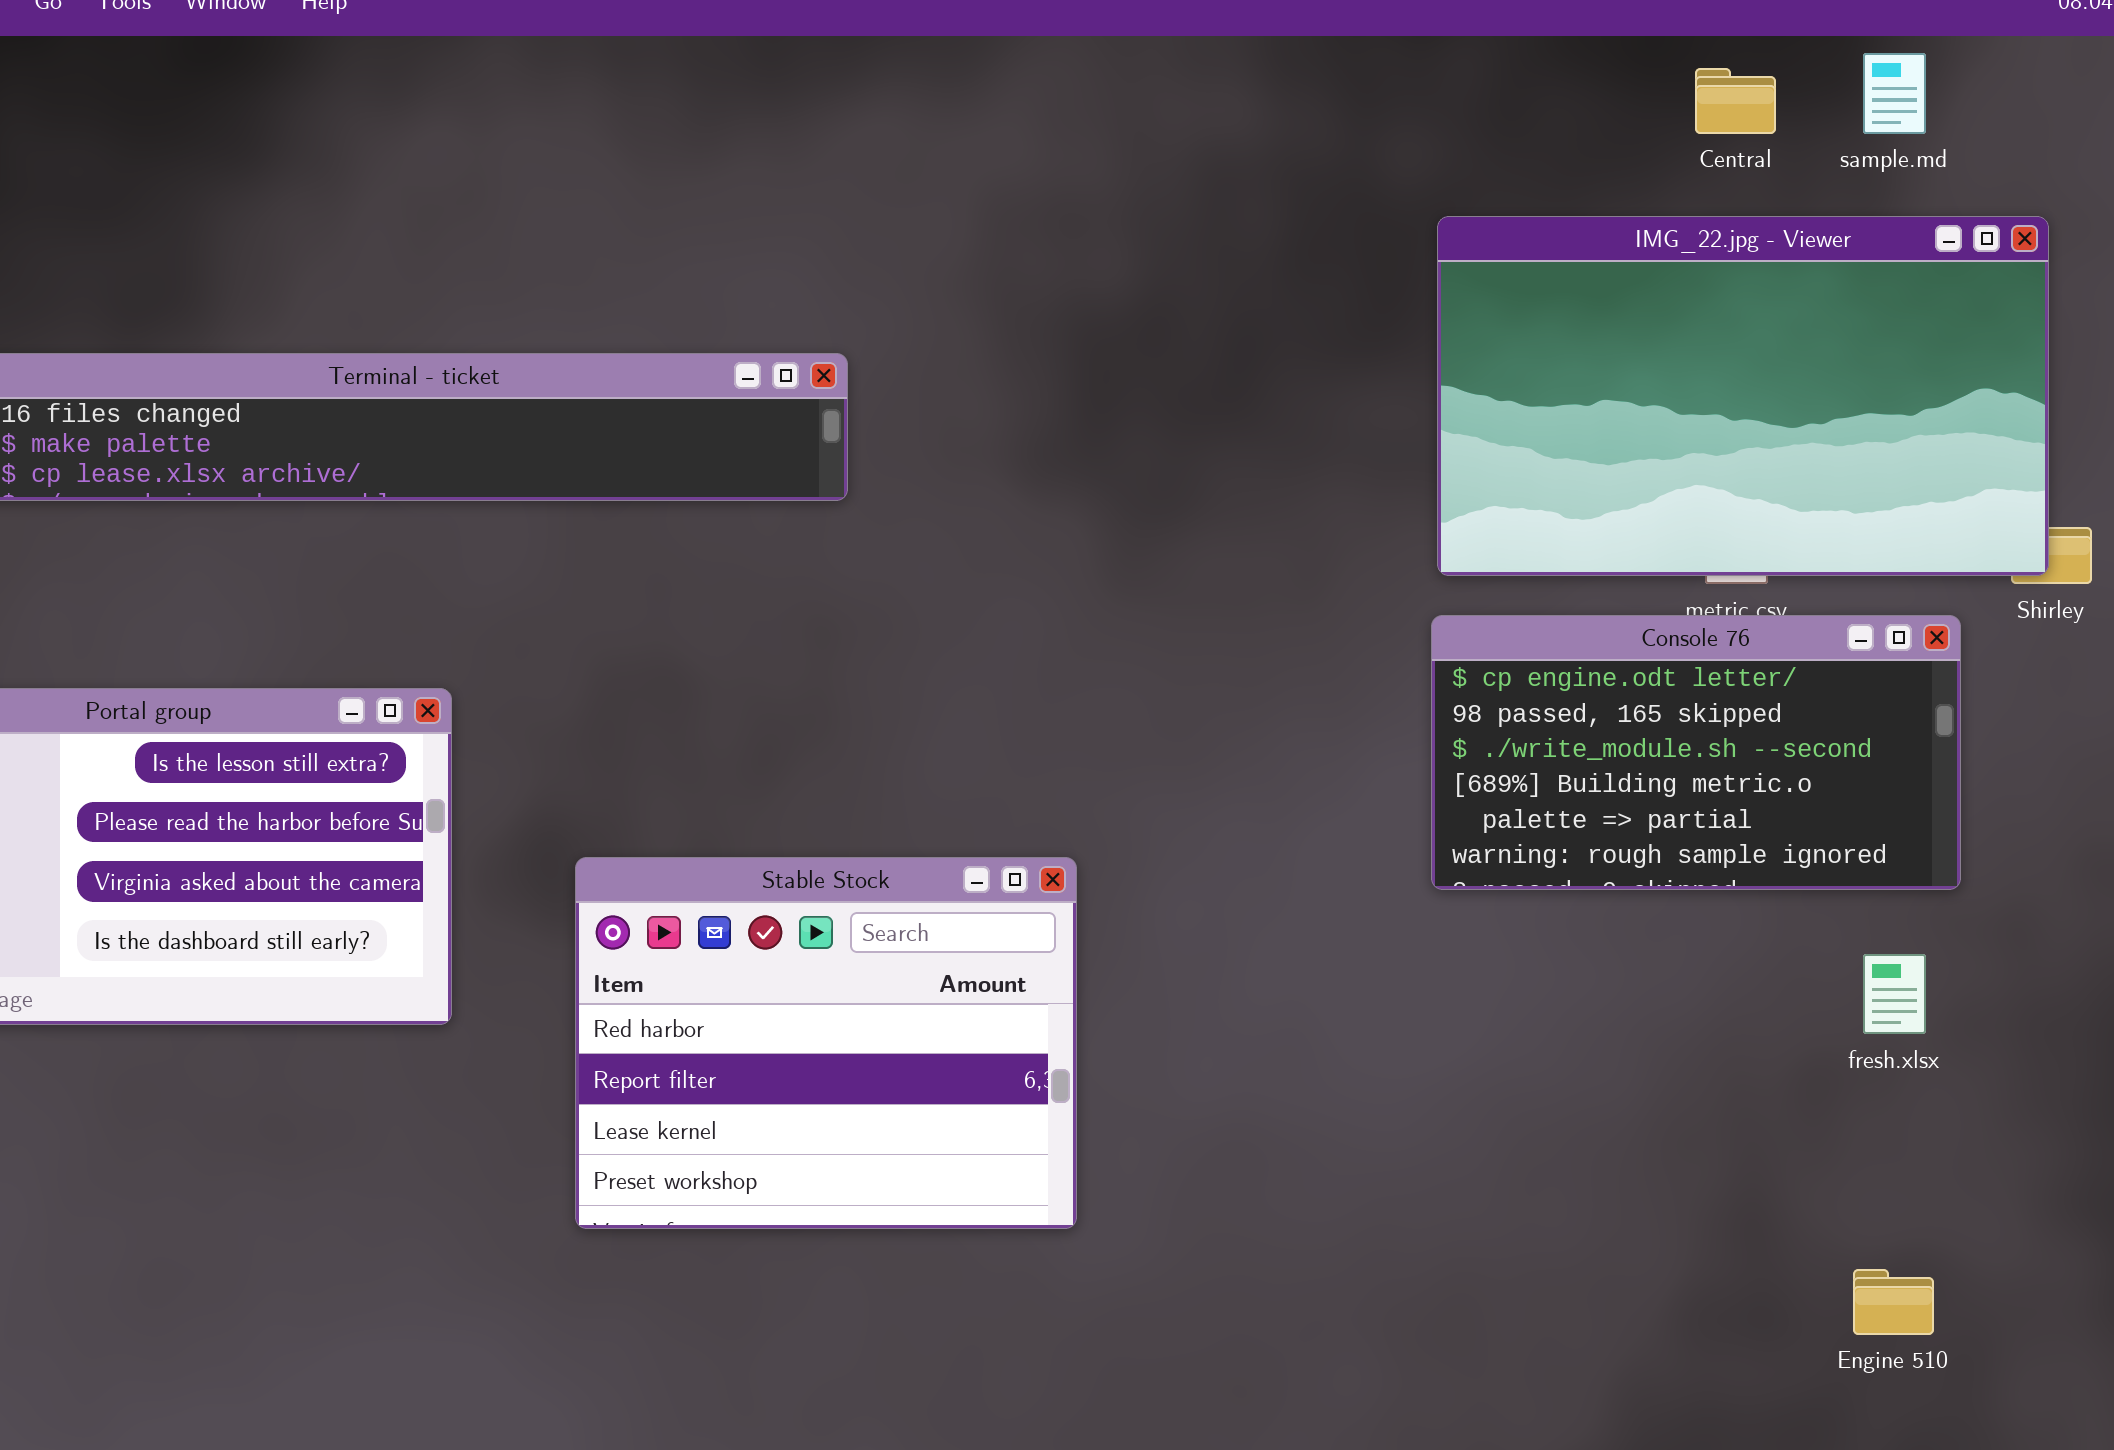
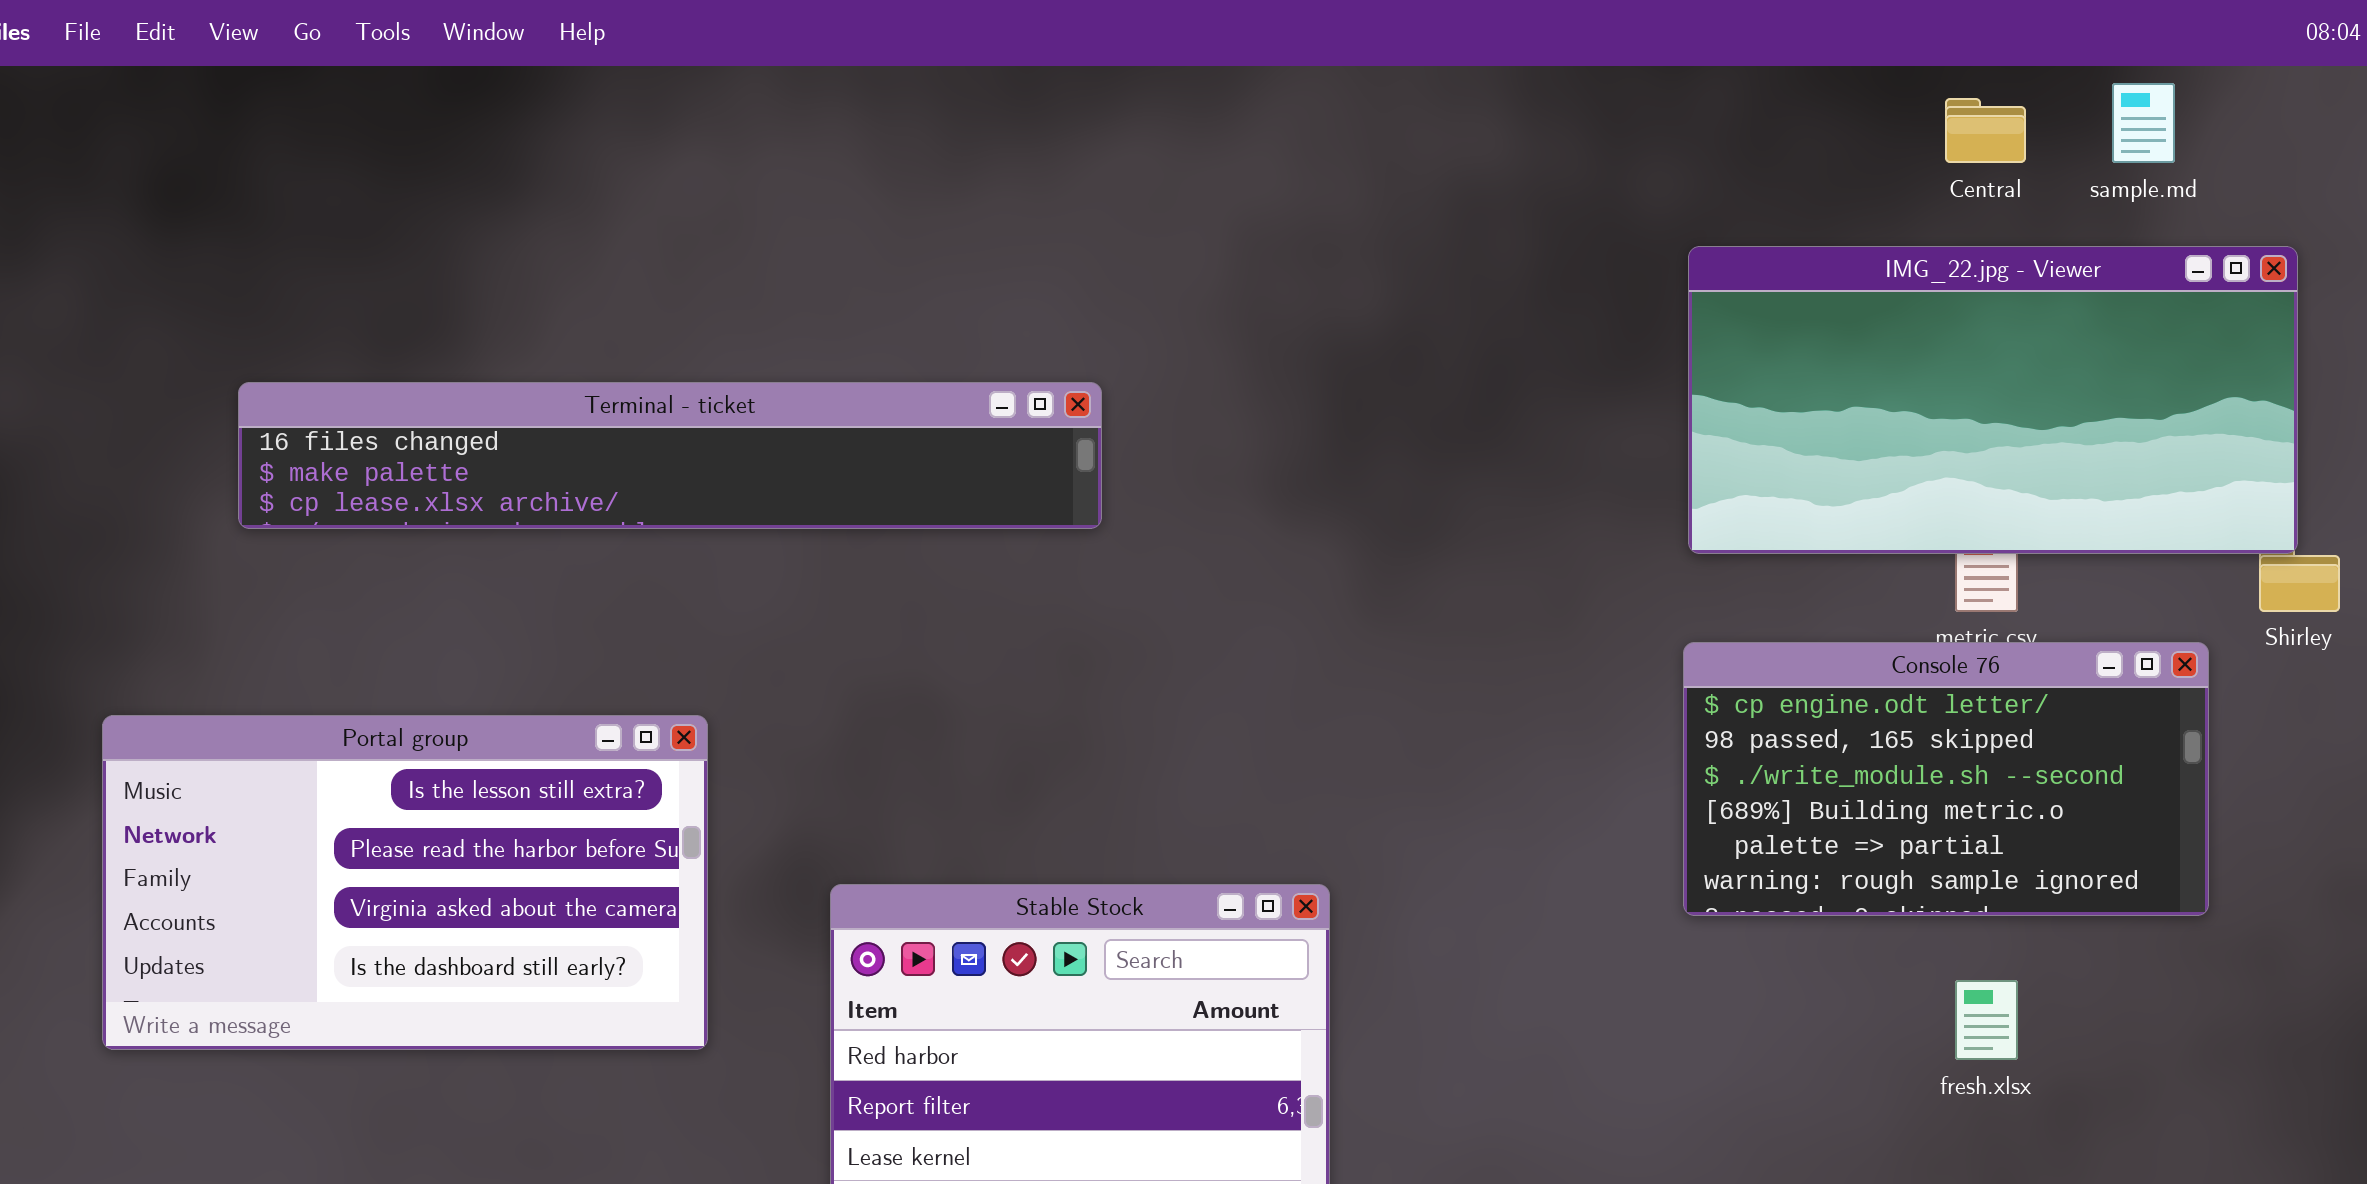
IMG_22.jpg - Viewer: [1437,216,2049,576] -> [1688,246,2298,554], resized
fresh.xlsx: [1863,954,1926,1034] -> [1955,980,2018,1060], moved

